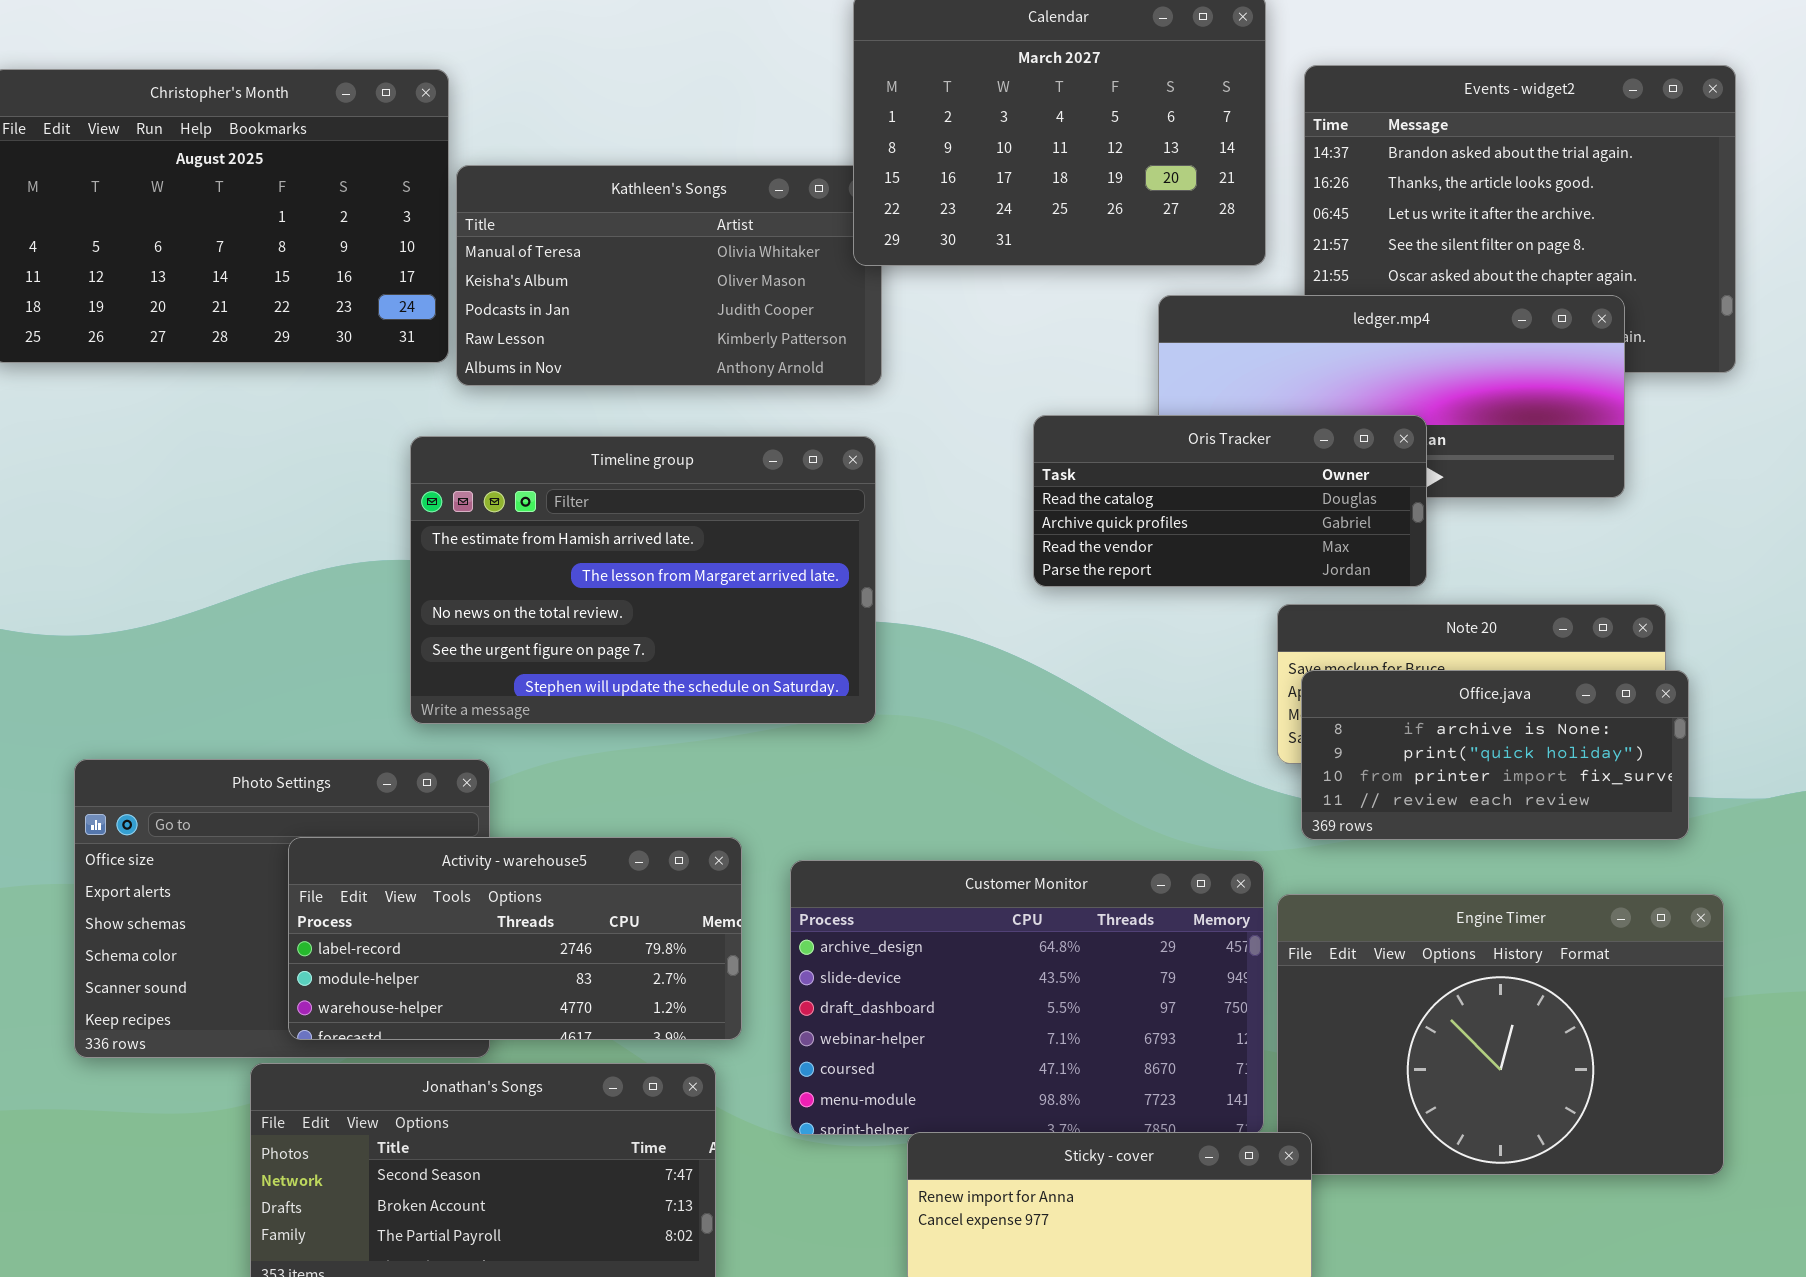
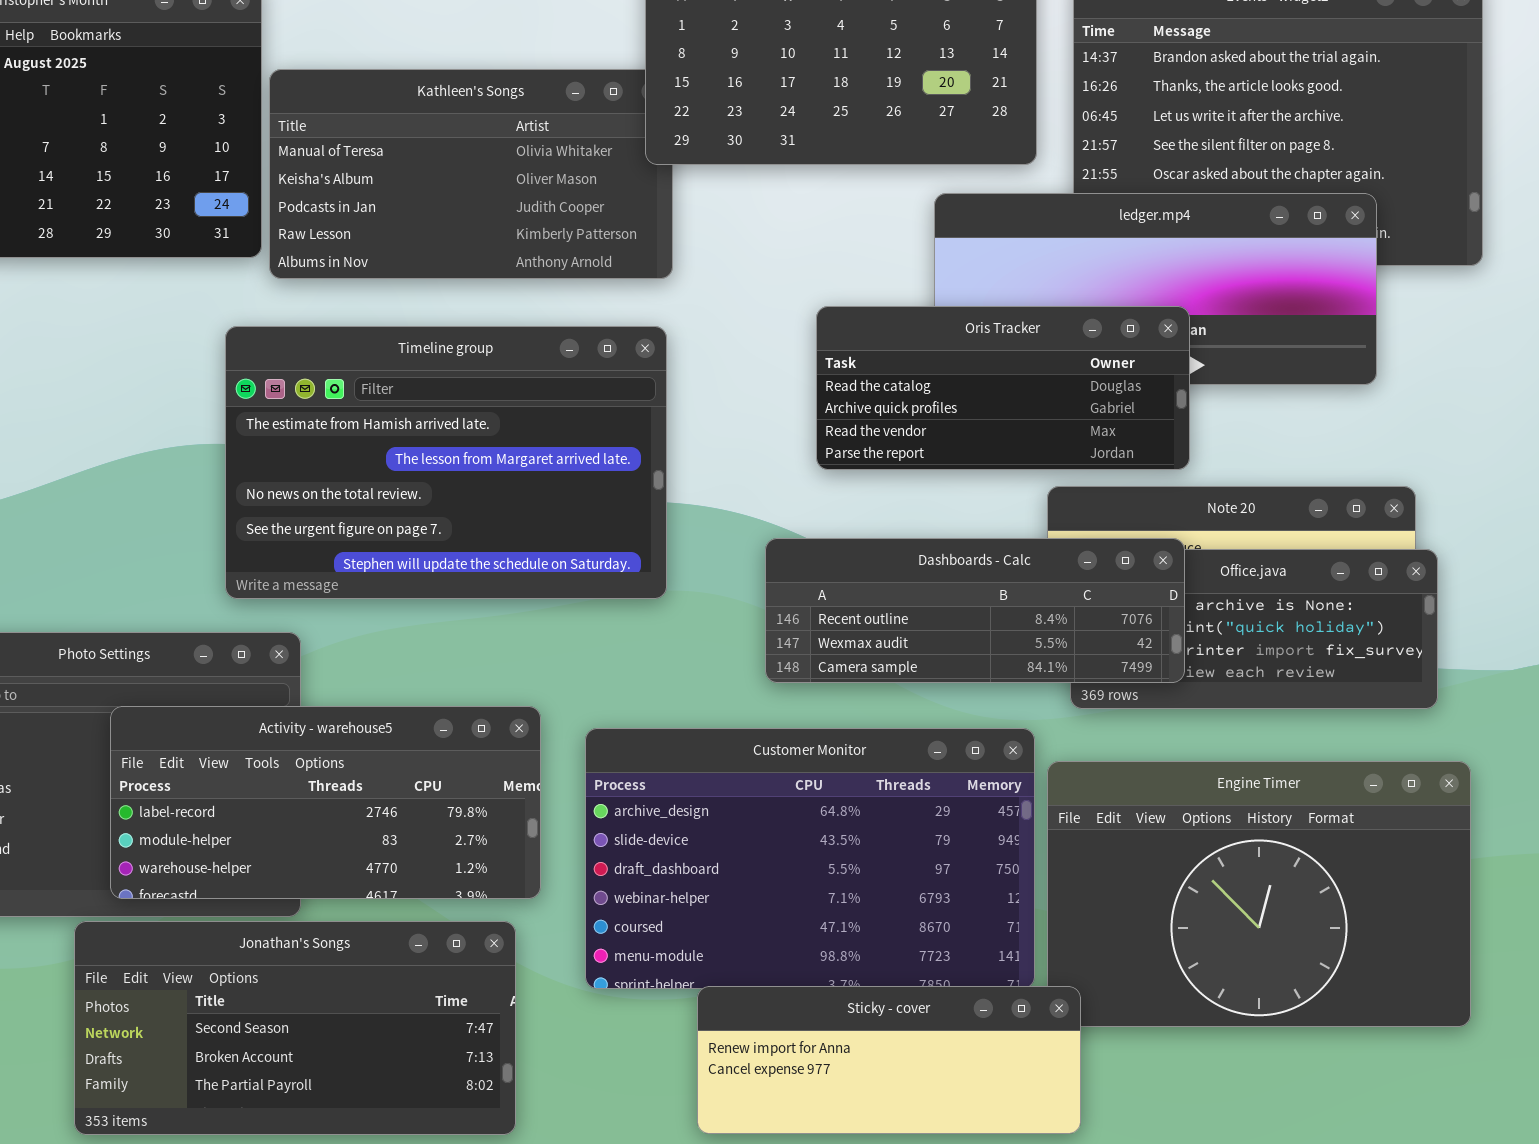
Dashboards - Calc: none -> [765,538,1185,683], opened

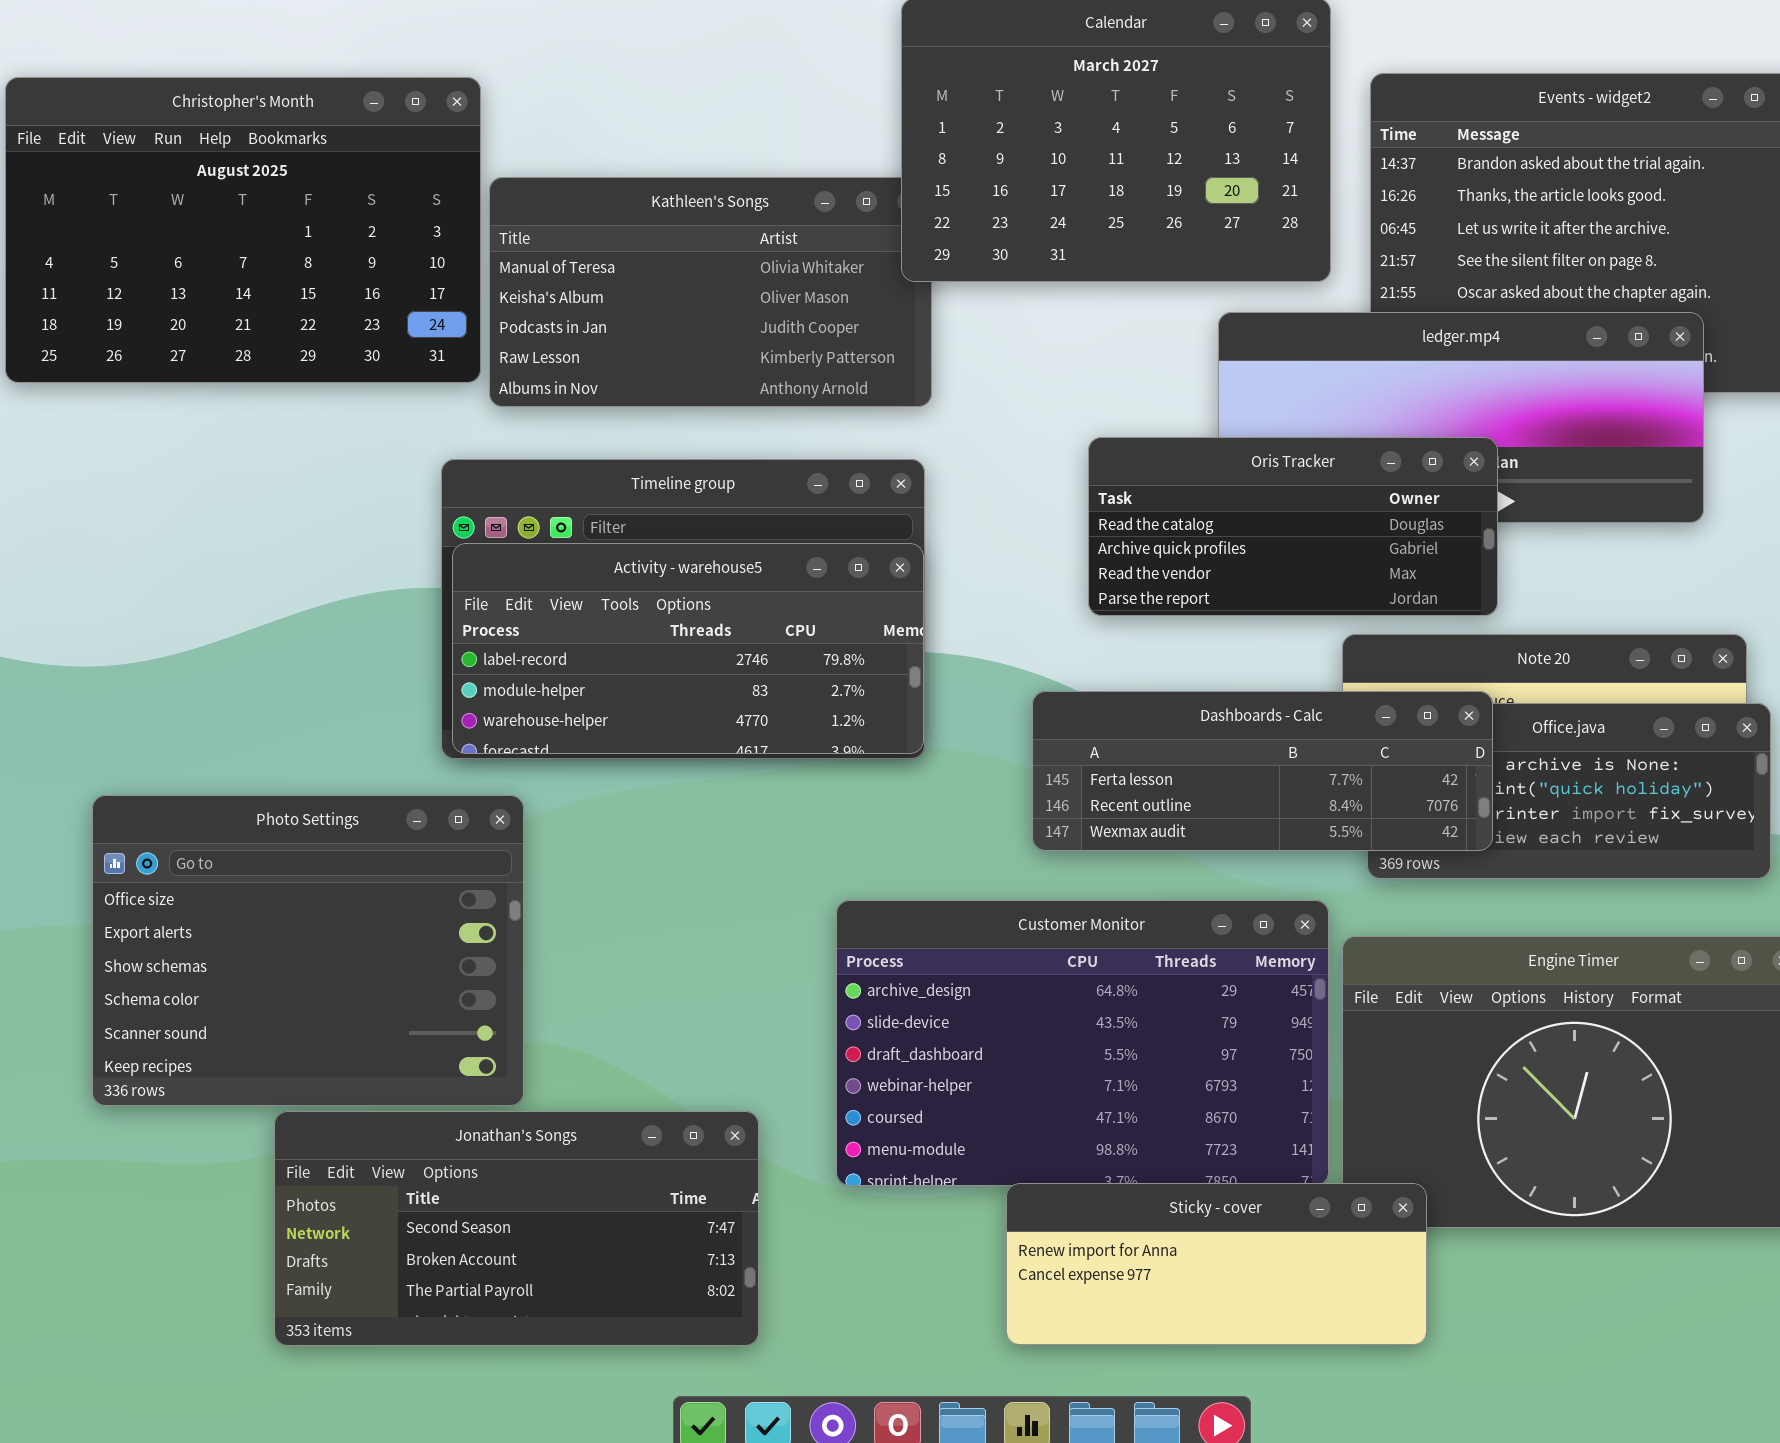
Dashboards - Calc: [765,538,1185,683] -> [1032,691,1493,851], scrolled up 1 row
Activity - warehouse5: [110,706,541,899] -> [452,543,924,754], moved
Sticky - cover: [697,986,1081,1134] -> [1006,1183,1427,1345], moved

